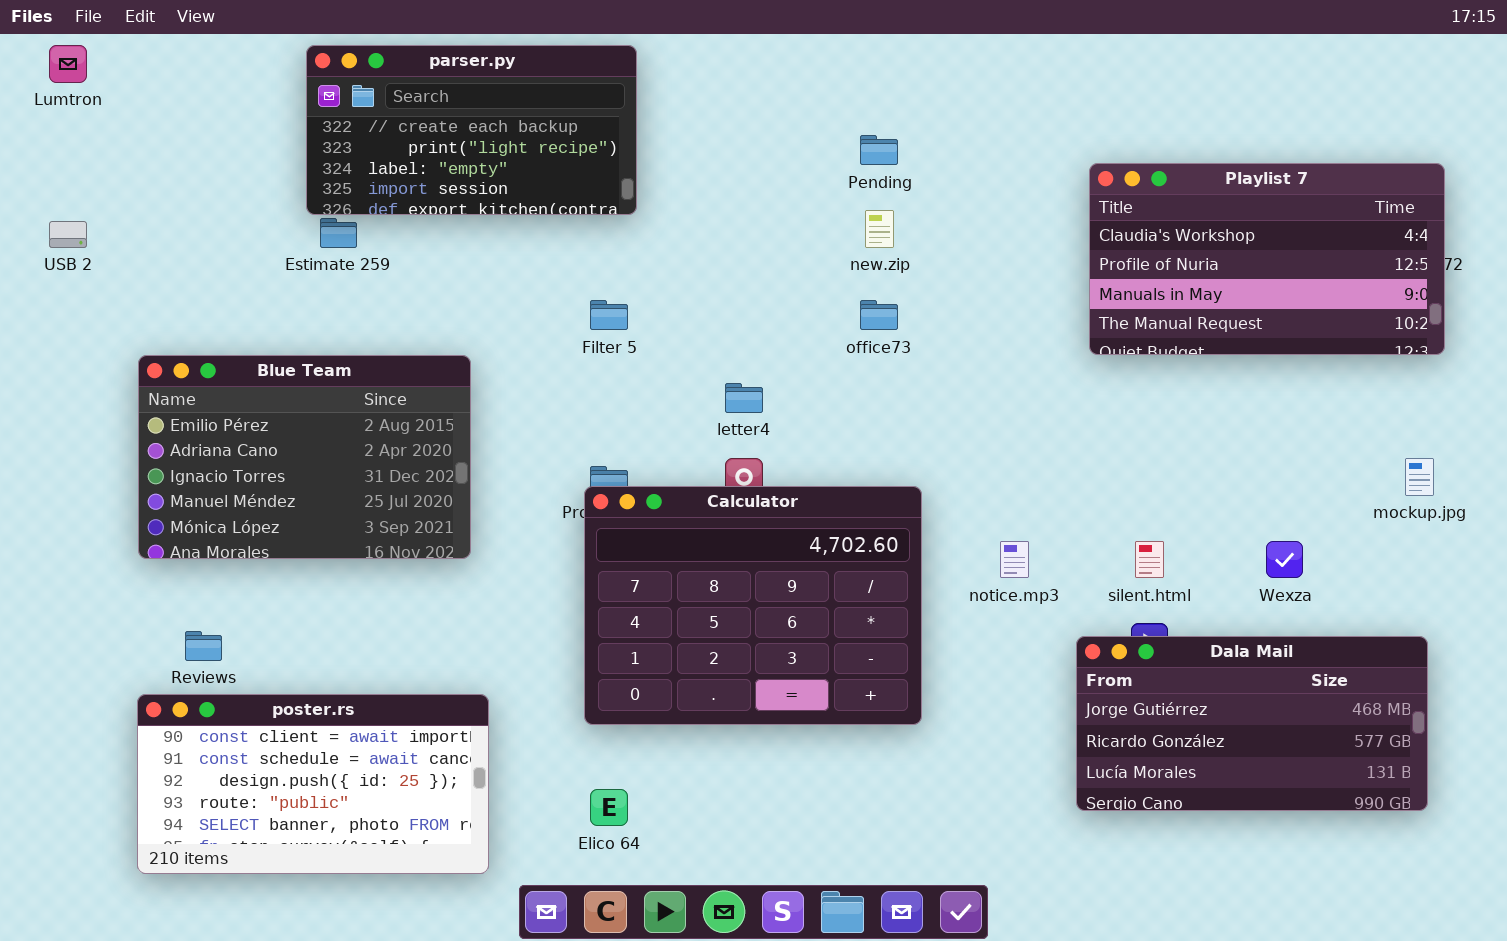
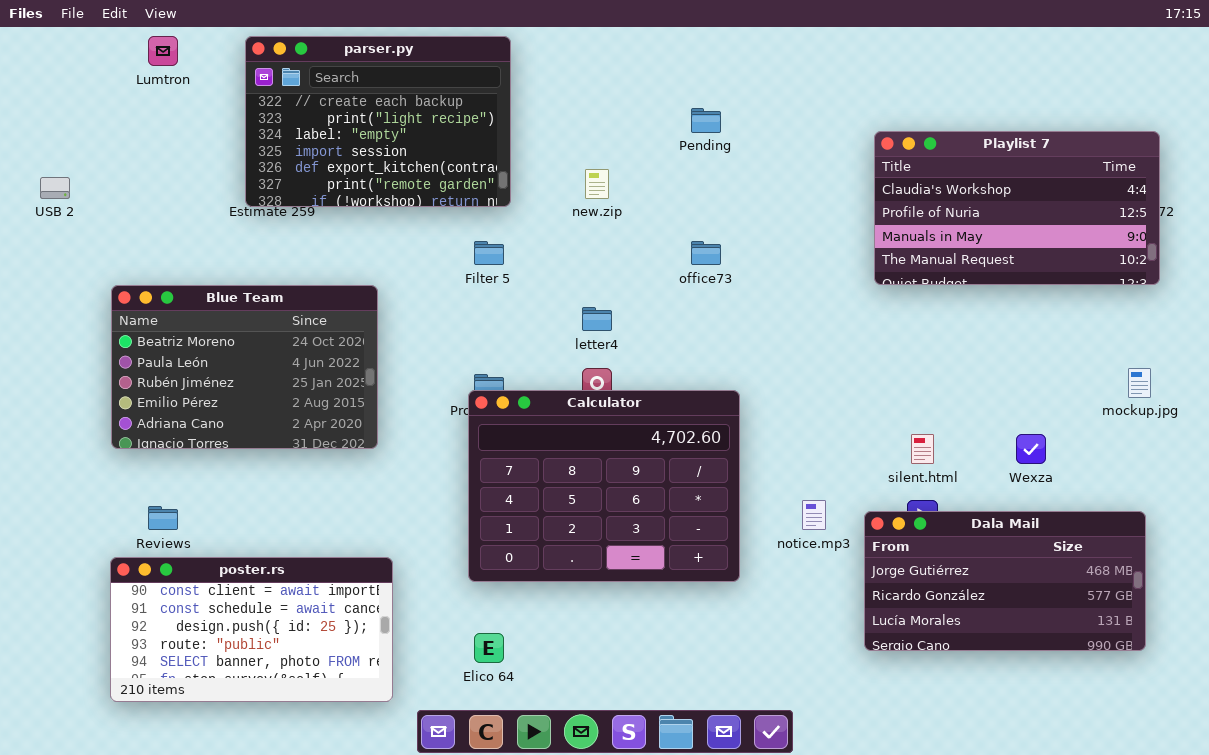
Lumtron: [49,45,87,83] -> [148,36,178,66], moved
parser.py: [306,45,637,215] -> [245,36,511,207], resized
new.zip: [865,210,894,248] -> [585,169,609,199], moved
Blue Team: [138,355,471,559] -> [111,285,378,449], scrolled up 3 rows
notice.mp3: [1000,541,1029,578] -> [802,500,826,530], moved

